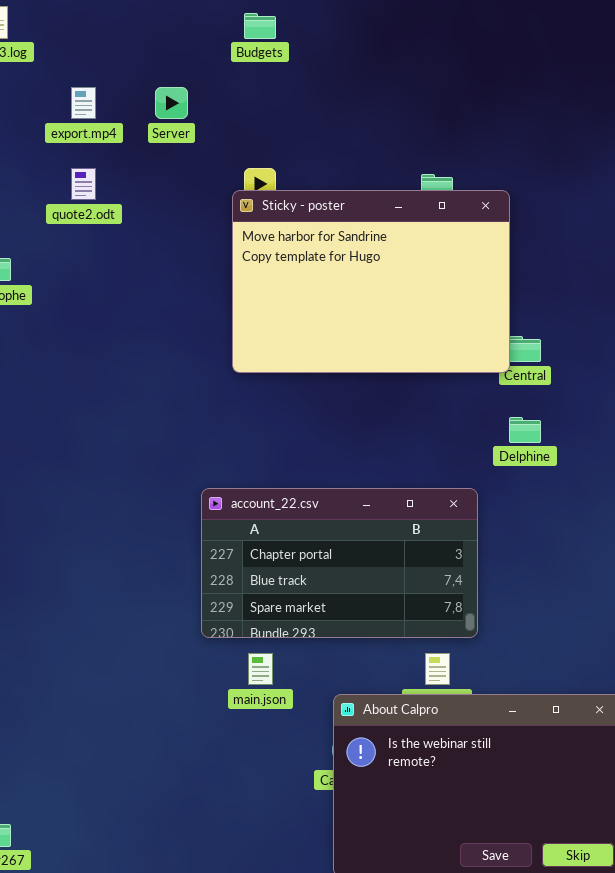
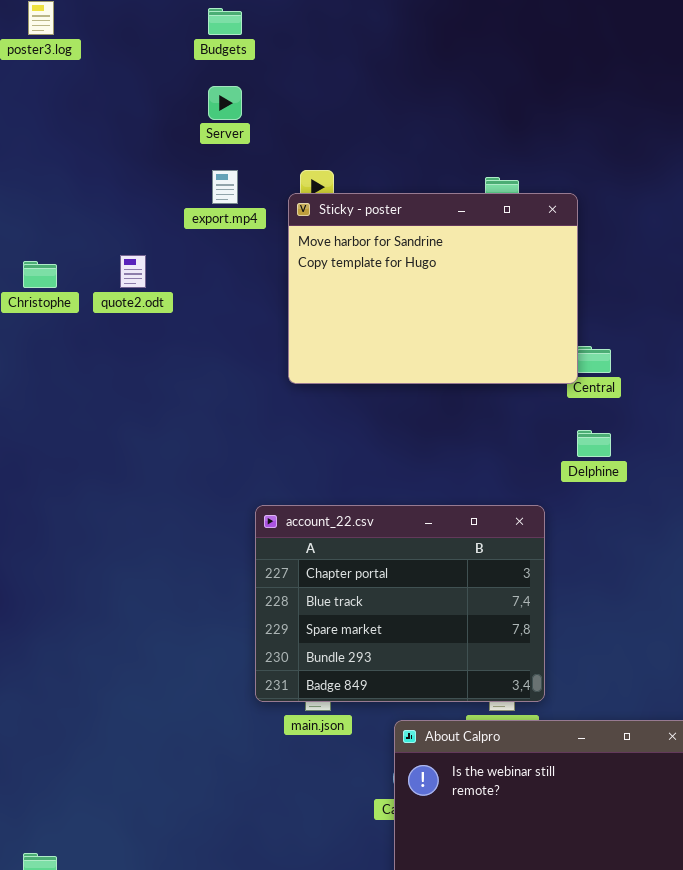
Budgets: [244,13,276,39] -> [208,8,242,35], moved
export.mp4: [71,87,96,119] -> [212,170,238,204], moved
quote2.odt: [71,168,96,200] -> [120,255,146,288], moved
account_22.csv: [201,488,478,638] -> [255,505,545,702], resized

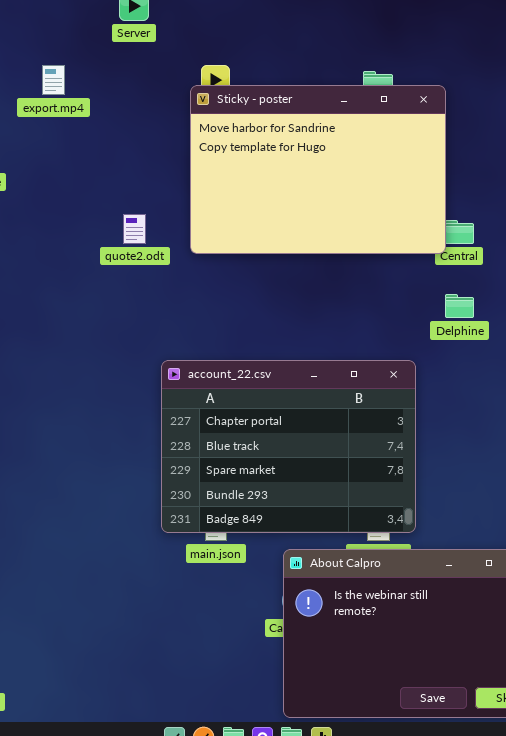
export.mp4: [212,170,238,204] -> [42,65,65,95], moved
quote2.odt: [120,255,146,288] -> [123,214,146,244], moved

